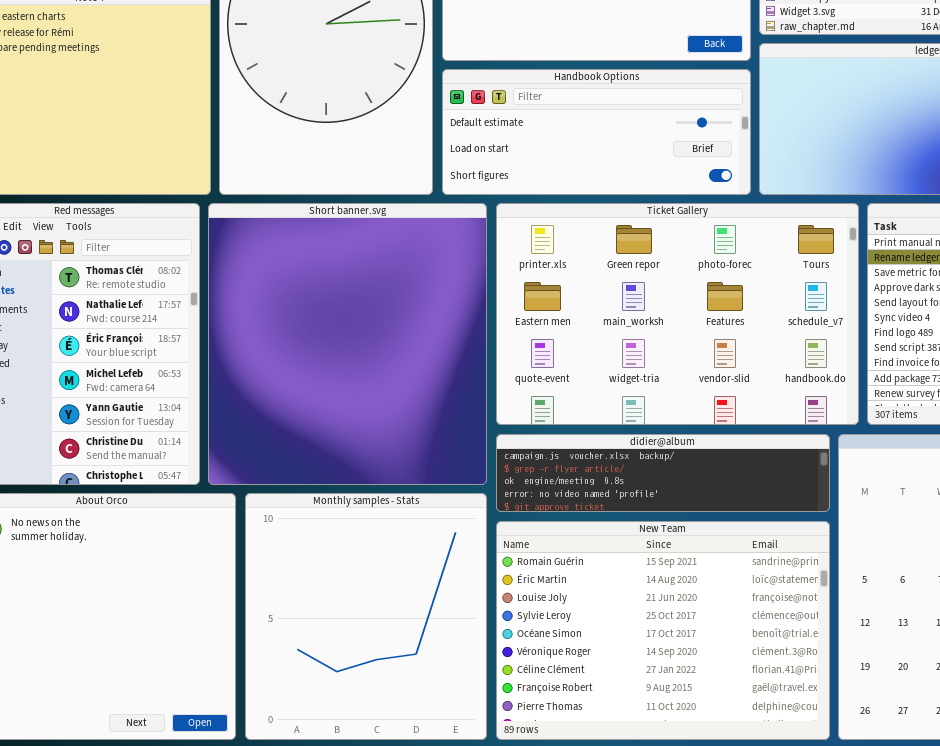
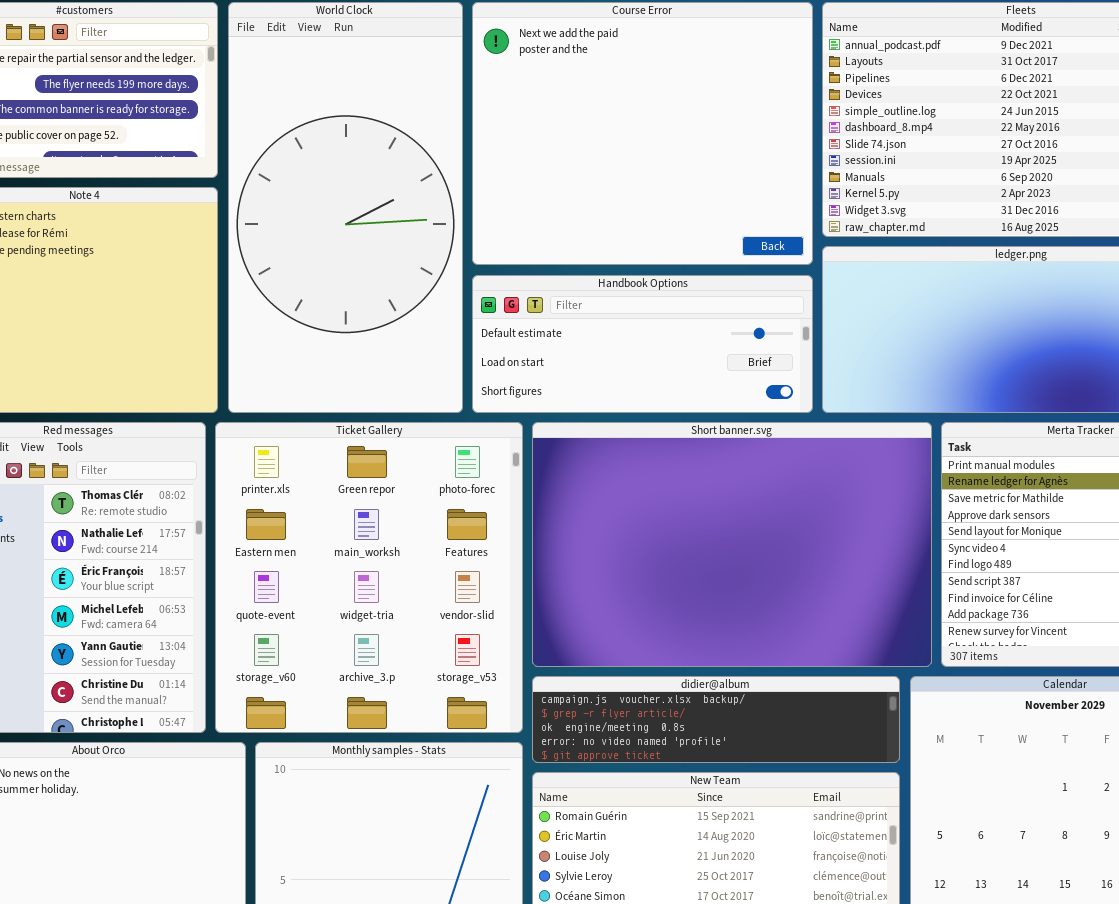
Short banner.svg: [208,203,487,485] -> [532,422,932,667], moved, resized
Ticket Gallery: [496,203,859,425] -> [215,422,523,733], moved, resized

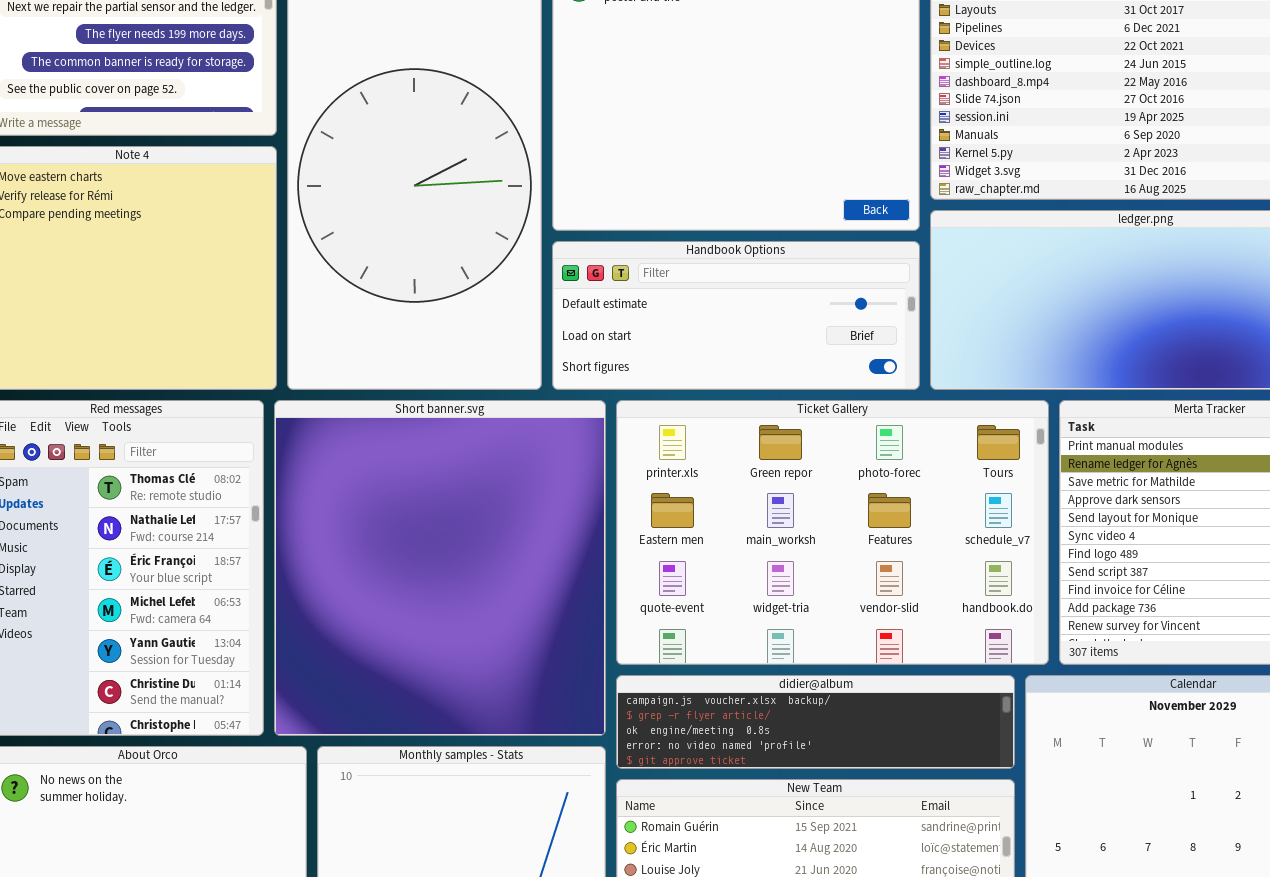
Ticket Gallery: [215,422,523,733] -> [616,400,1049,665], moved, resized
Short banner.svg: [532,422,932,667] -> [274,400,606,736], moved, resized

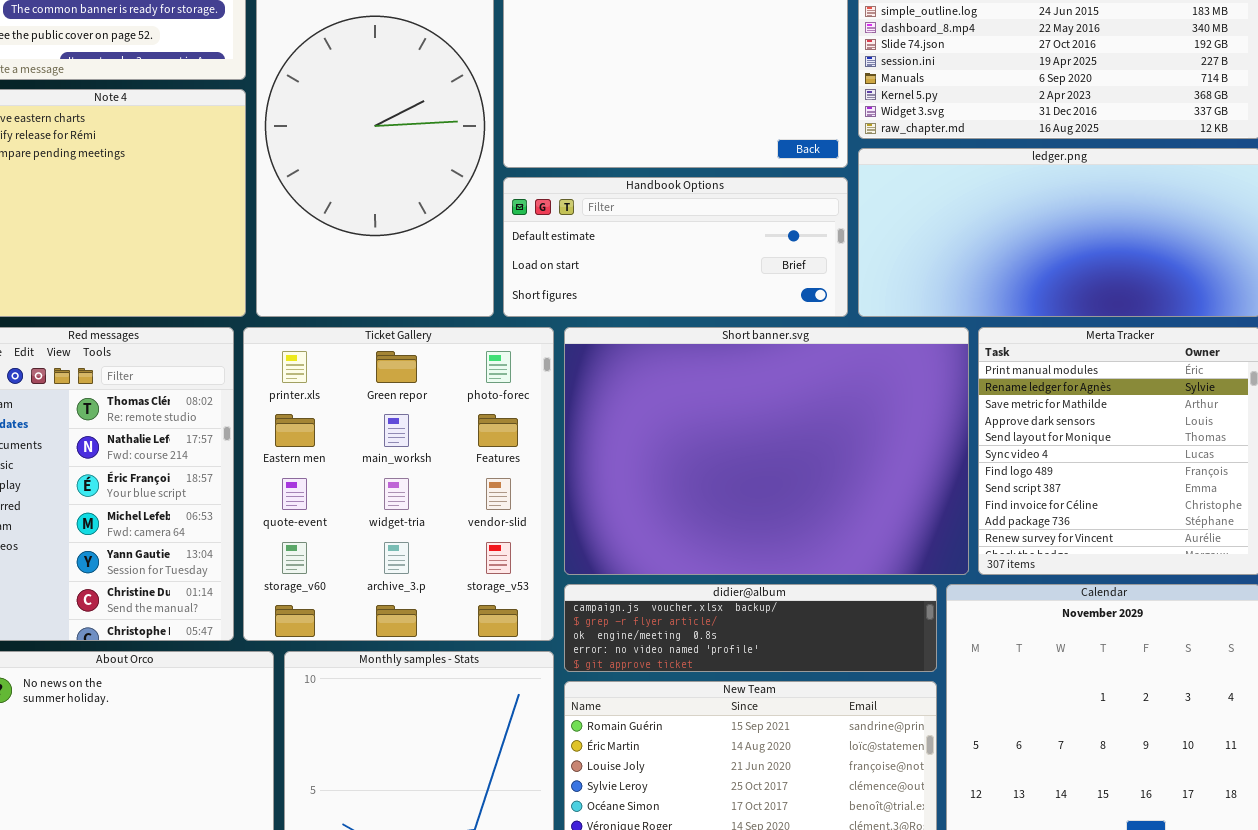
Short banner.svg: [274,400,606,736] -> [564,327,969,575], moved, resized
Ticket Gallery: [616,400,1049,665] -> [243,327,554,641], moved, resized

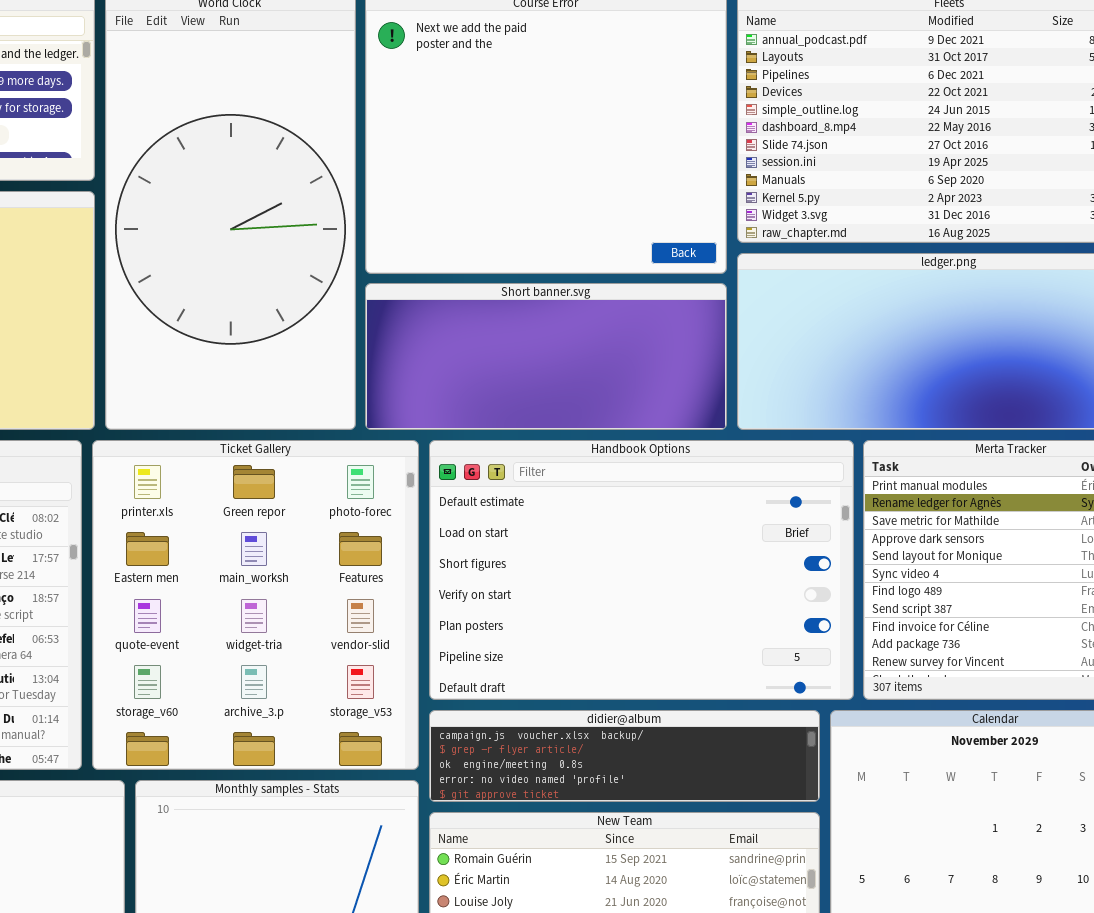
Handbook Options: [503,177,848,317] -> [429,440,854,700], moved, resized
Short banner.svg: [564,327,969,575] -> [365,283,727,430], moved, resized

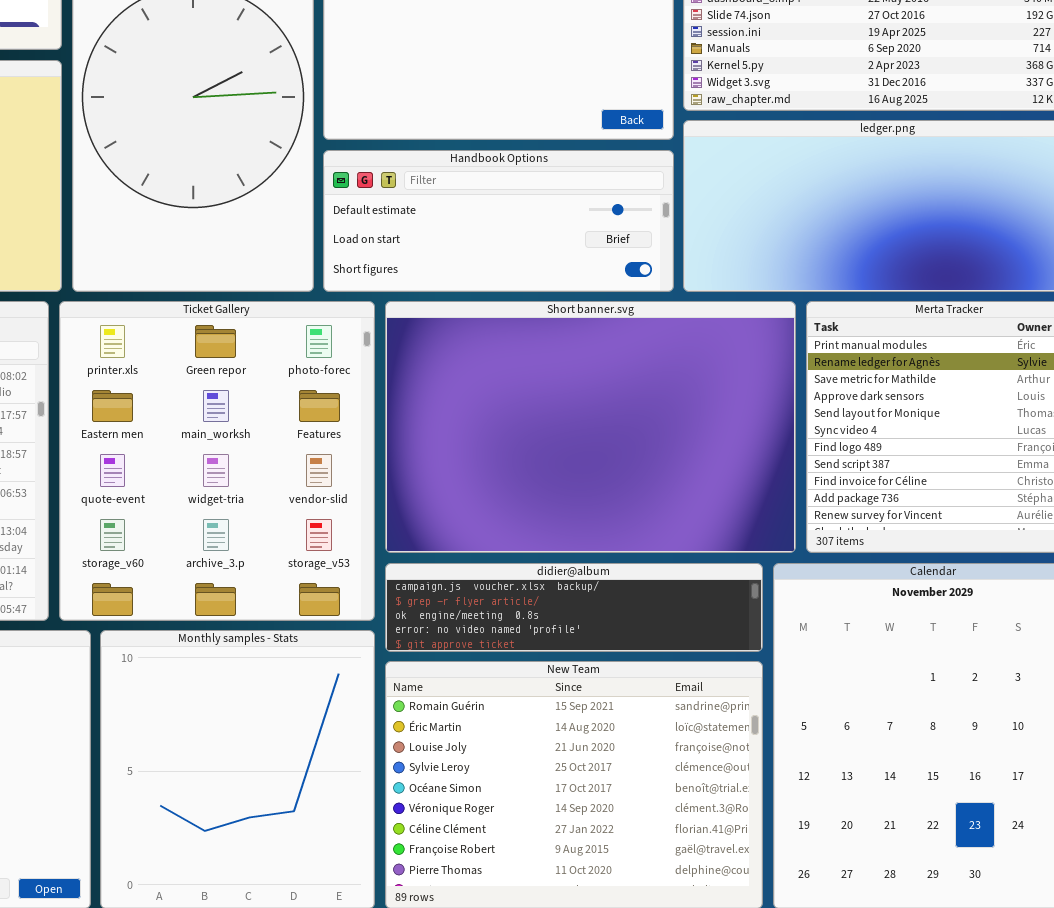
Short banner.svg: [365,283,727,430] -> [385,301,796,553], moved, resized
Handbook Options: [429,440,854,700] -> [323,150,674,292], moved, resized

